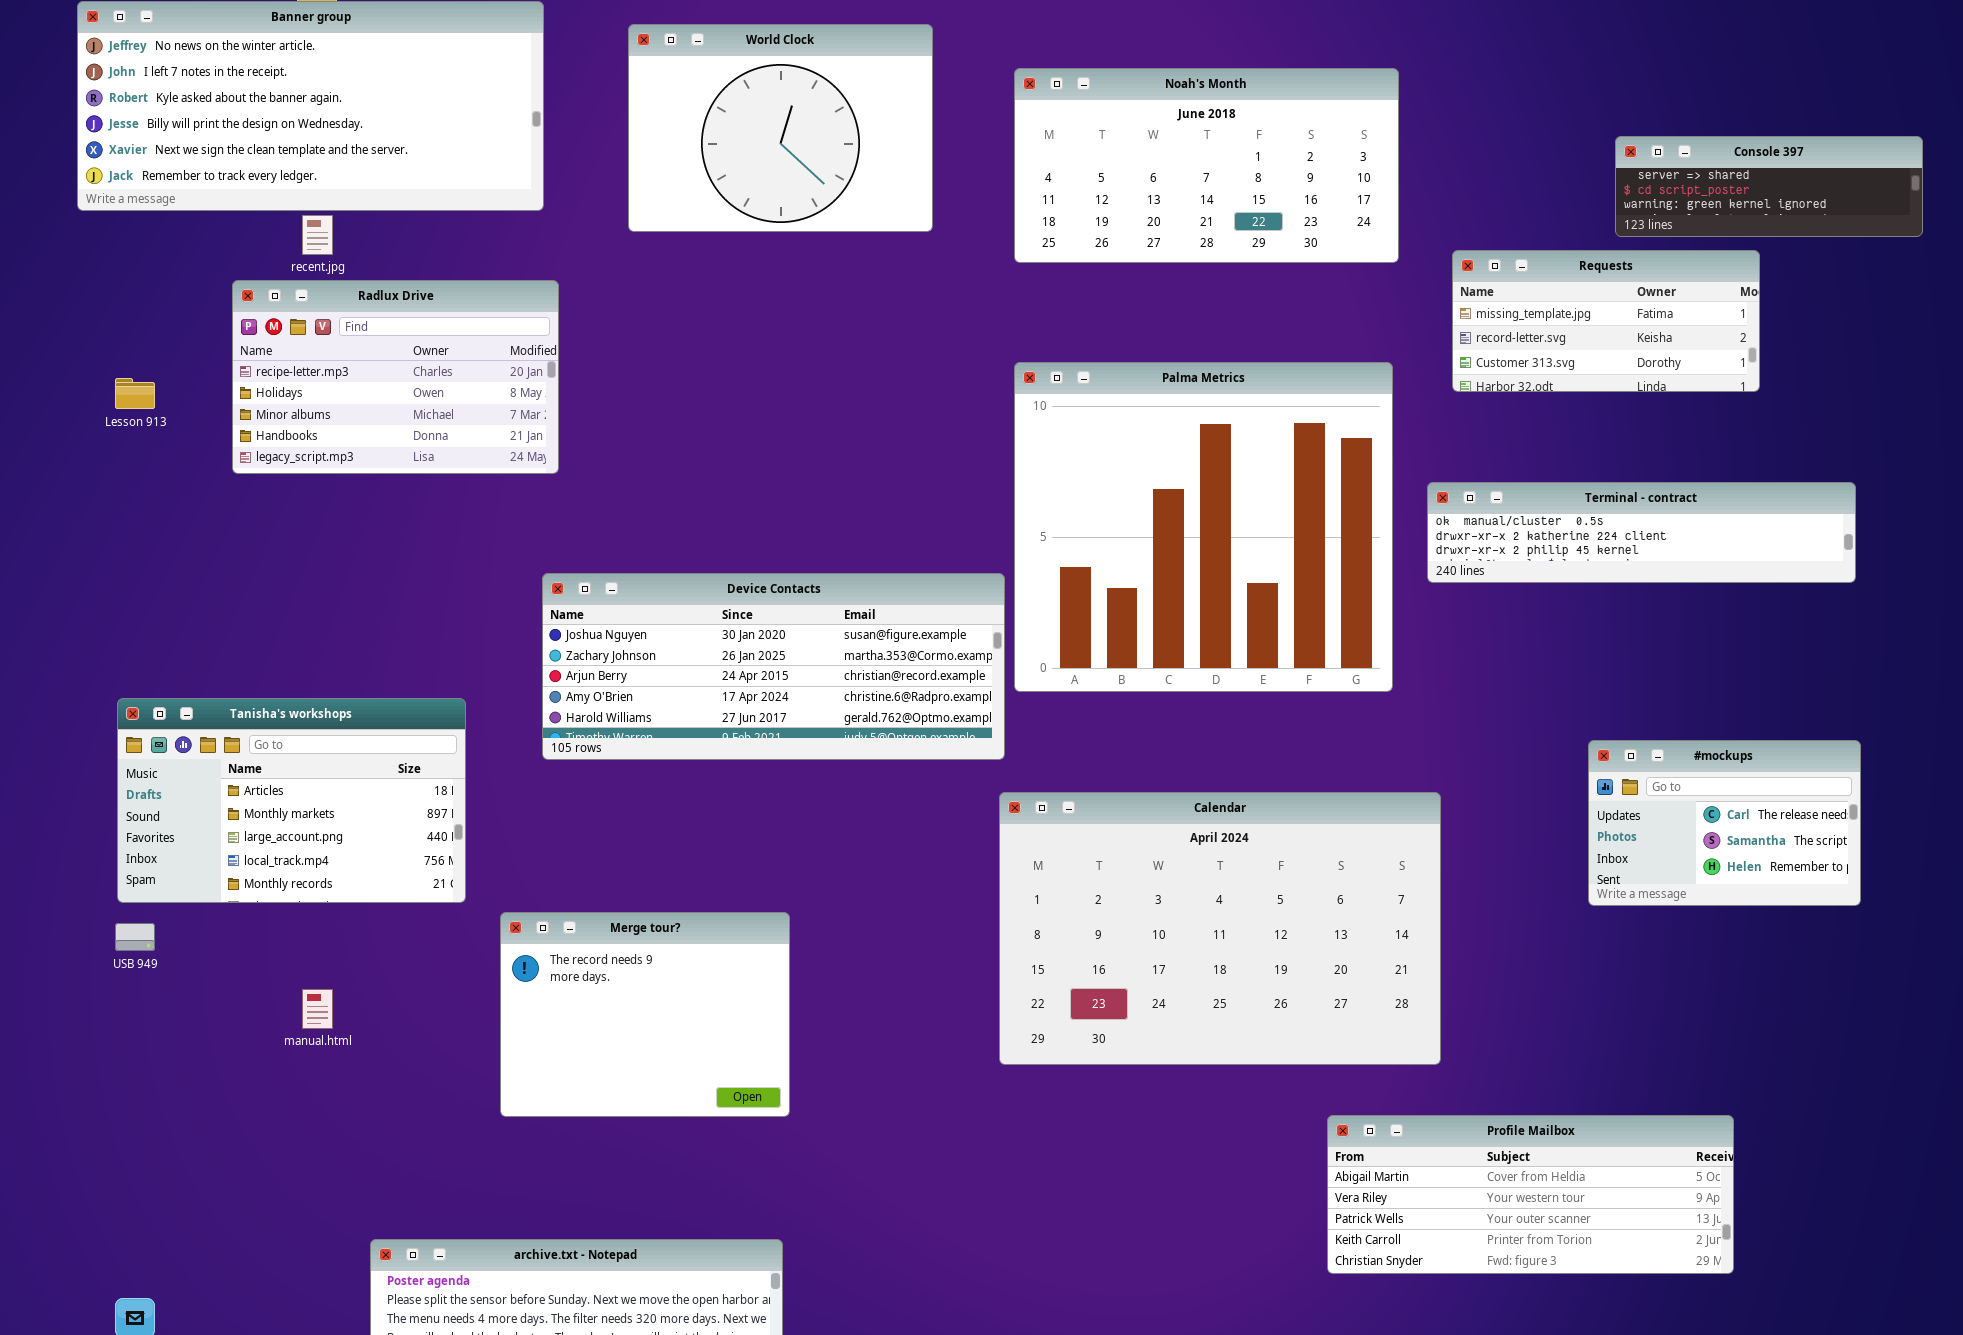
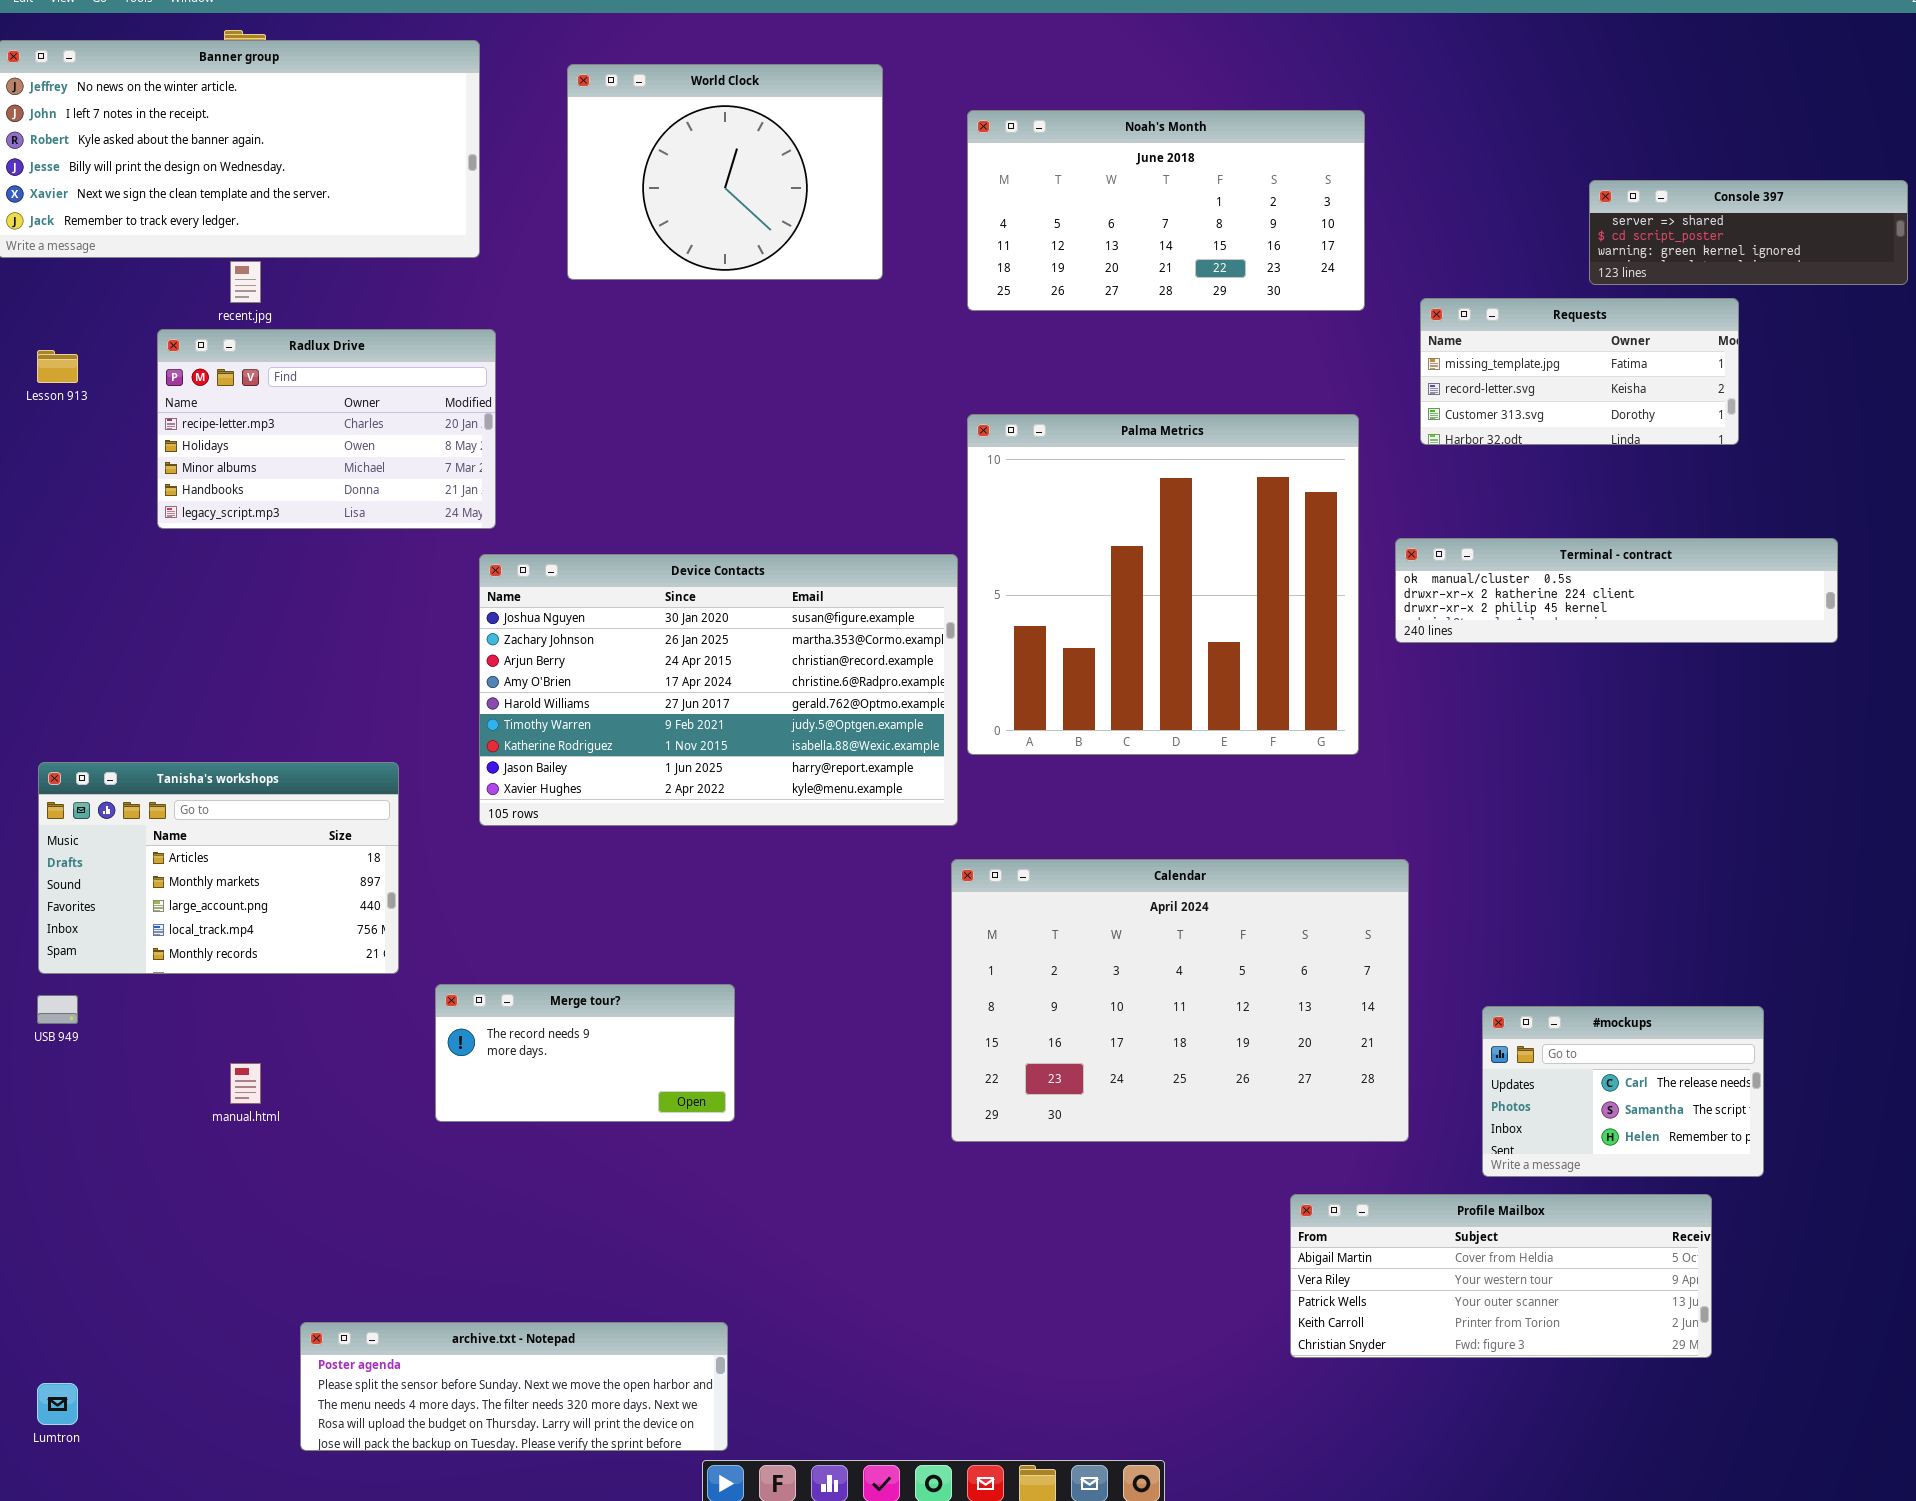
Lesson 913: [115,378,155,409] -> [37,350,78,383], moved
Device Contacts: [542,573,1005,760] -> [479,554,958,826], resized
#mockups: [1588,740,1861,906] -> [1482,1006,1764,1177], moved
Merge tour?: [500,912,790,1117] -> [435,984,735,1122], resized

